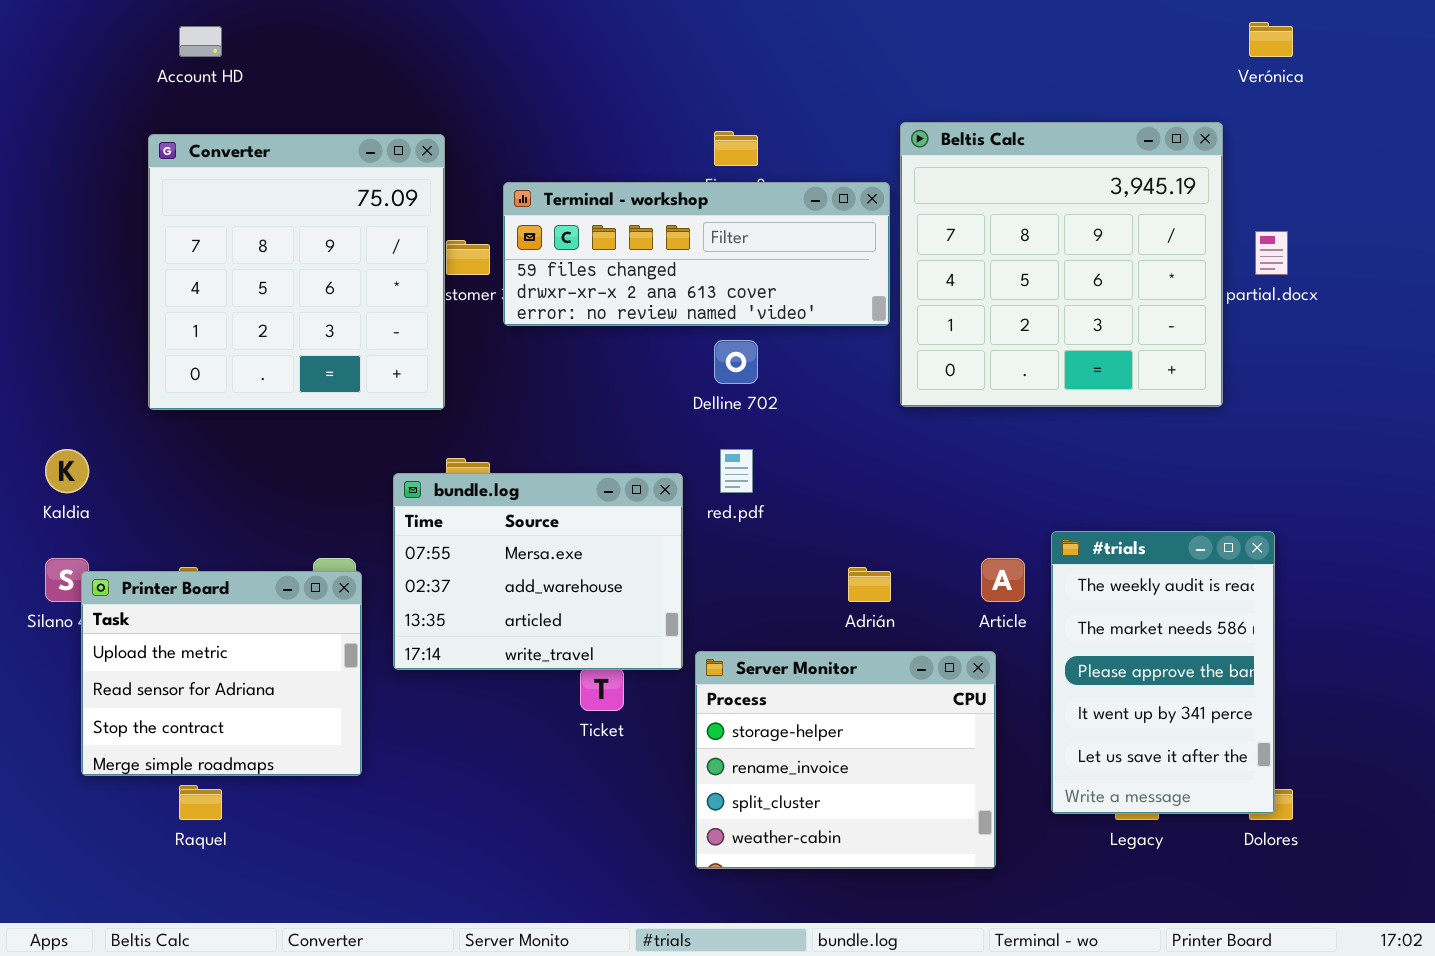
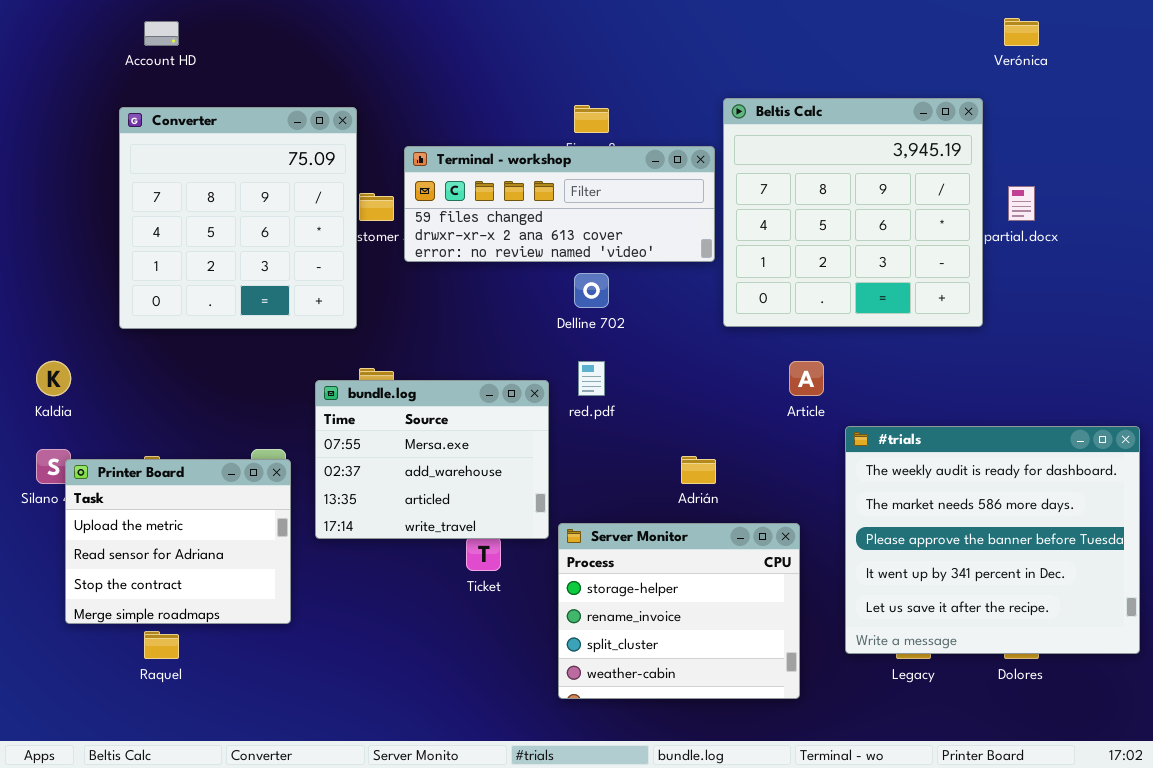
#trials: [1051,531,1275,814] -> [845,426,1140,654], resized
Article: [981,558,1025,602] -> [789,361,824,396], moved

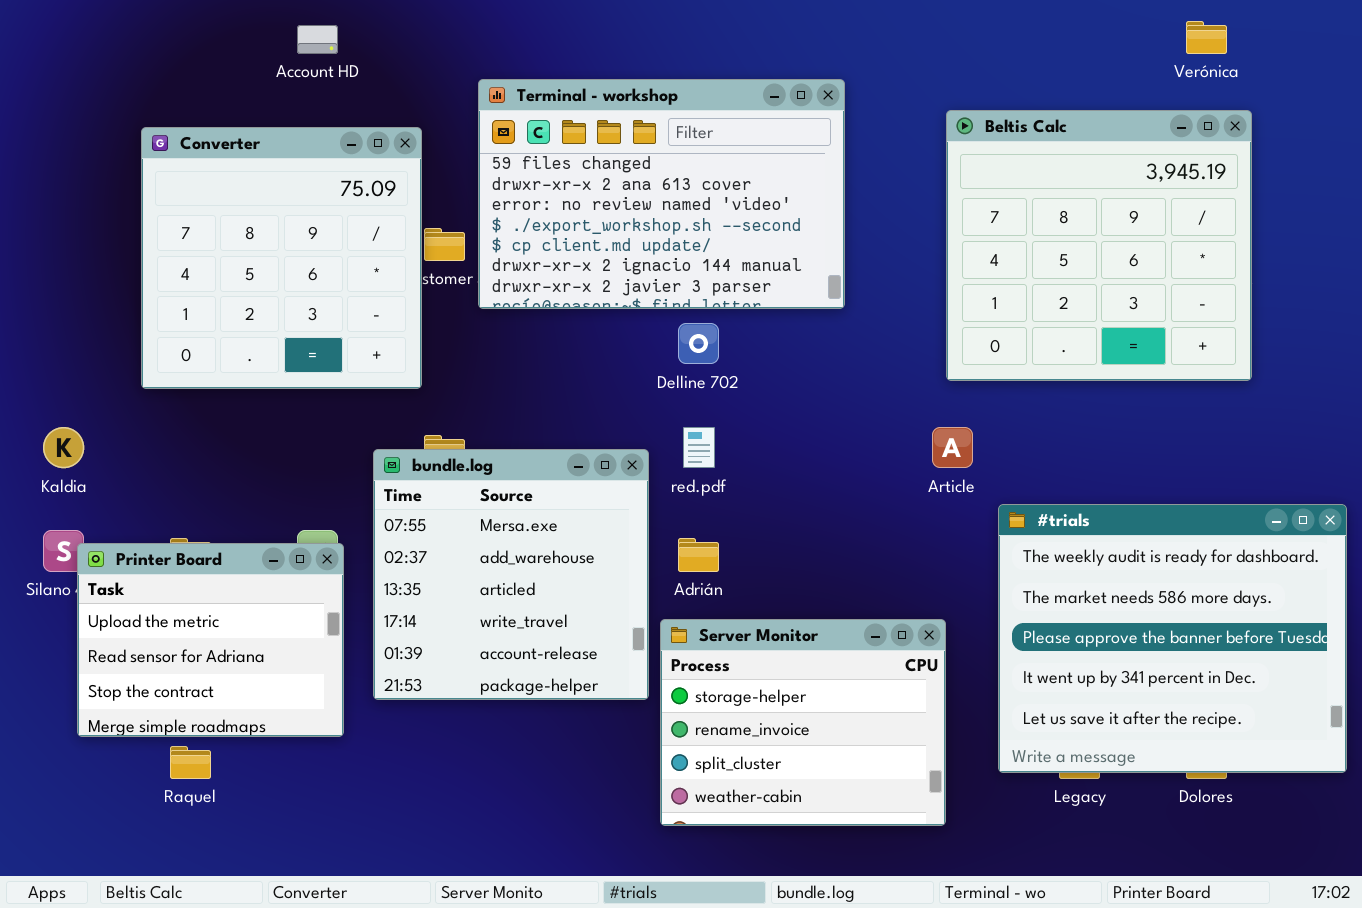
Account HD: [144,21,179,46] -> [297,25,338,54], moved
Beltis Calc: [723,98,983,327] -> [946,110,1252,381], moved
Terminal - workshop: [404,146,715,262] -> [478,79,845,309], resized
bundle.log: [315,380,549,539] -> [373,449,649,700], resized
Adrián: [681,456,716,484] -> [678,538,719,572], moved

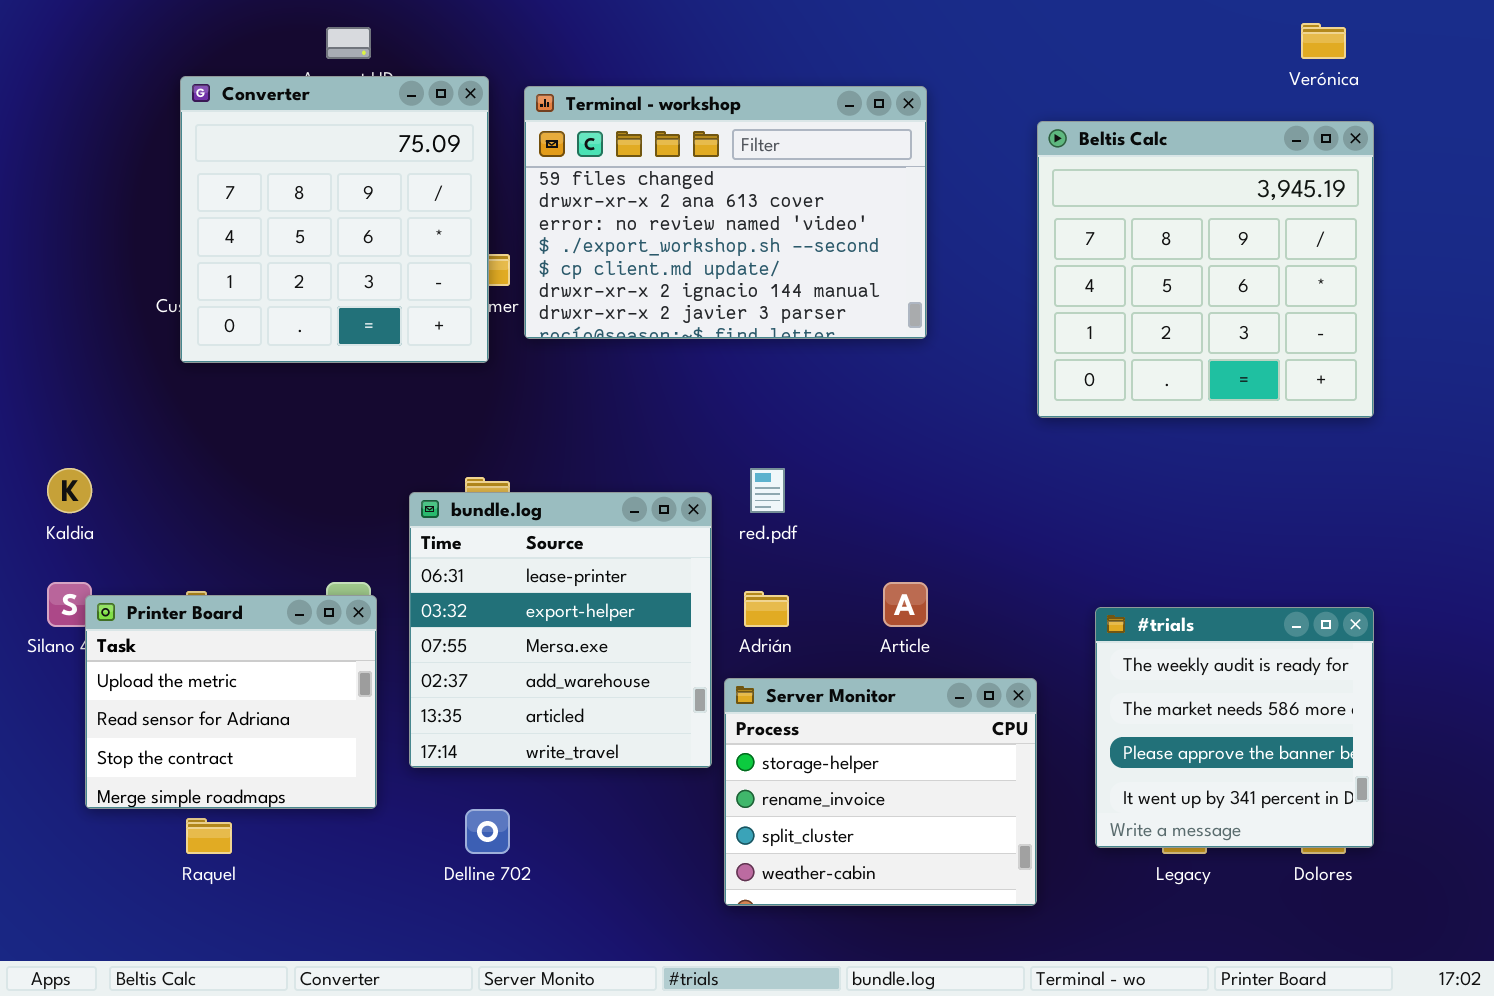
Converter: [141,127,422,389] -> [180,76,489,363], moved
Delline 702: [678,323,719,364] -> [465,809,510,854], moved
Article: [932,427,973,468] -> [883,582,928,627], moved
bundle.log: [373,449,649,700] -> [409,492,712,768], scrolled up 2 rows
#trials: [998,504,1347,773] -> [1095,607,1374,848], resized

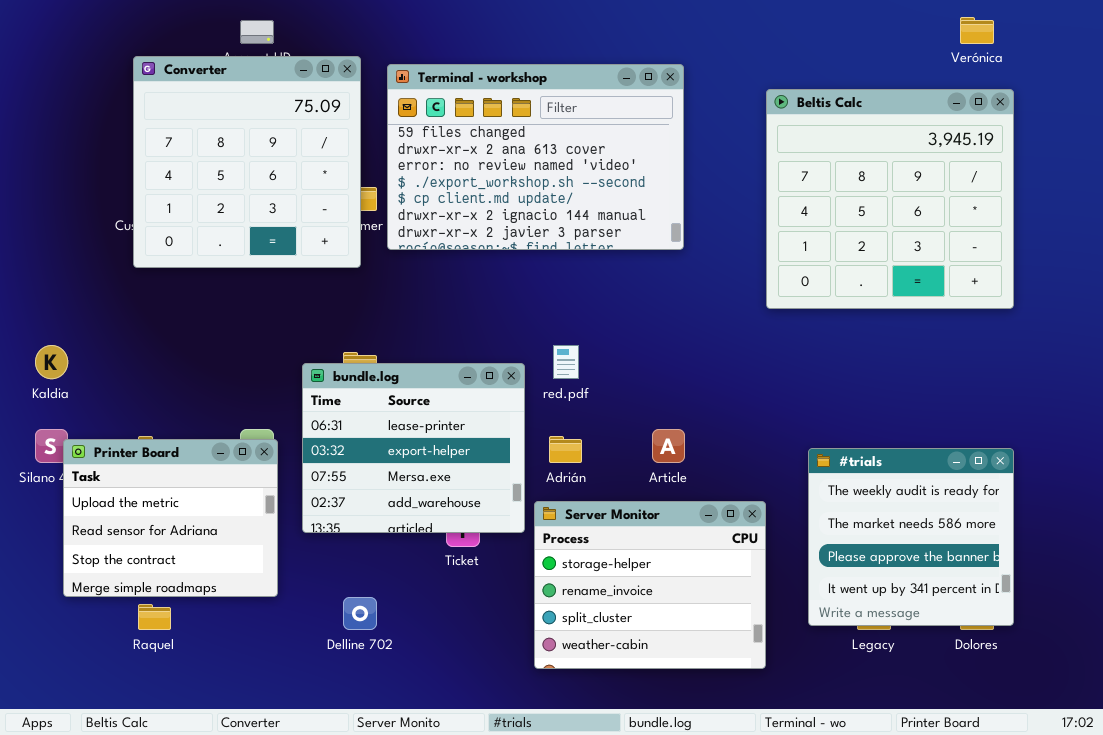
bundle.log: [409,492,712,768] -> [302,363,525,533], resized

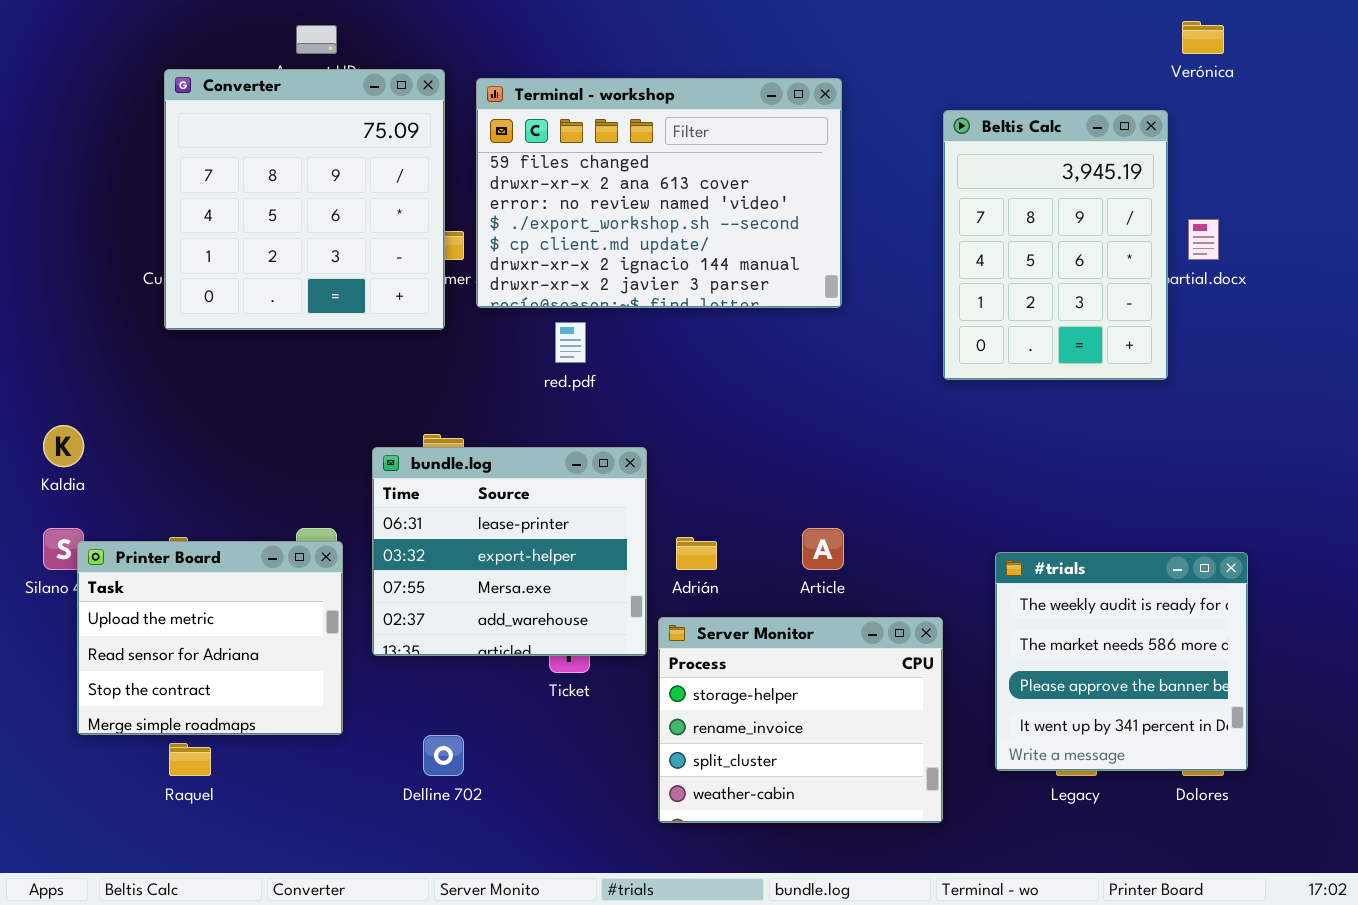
Beltis Calc: [766,89,1014,309] -> [943,110,1168,380], resized
red.pdf: [553,345,579,379] -> [555,322,586,363], moved

